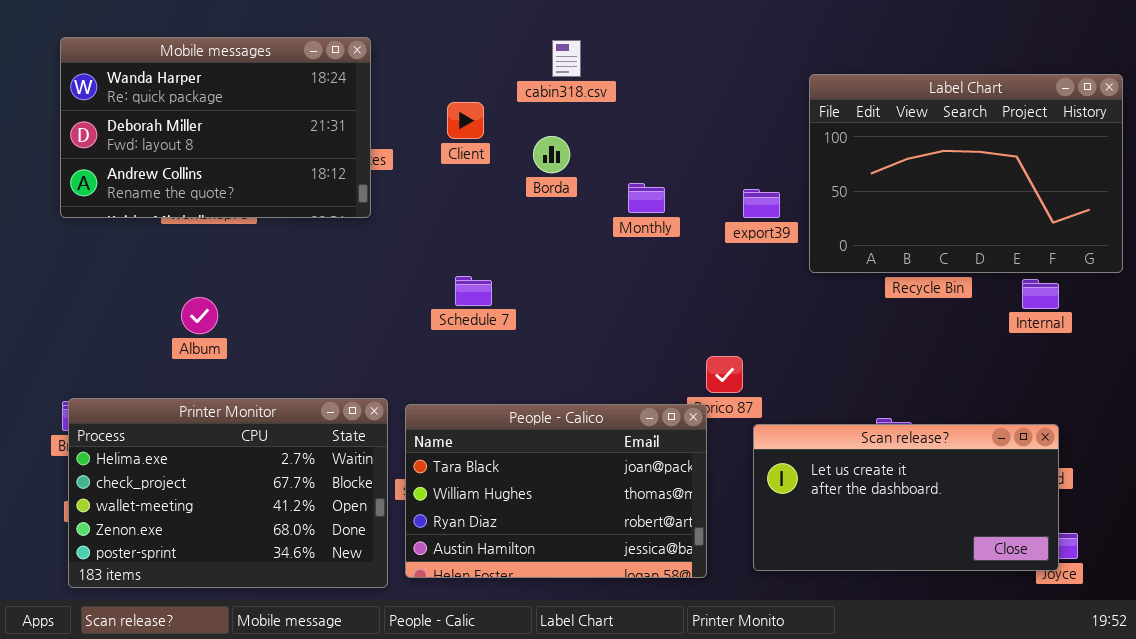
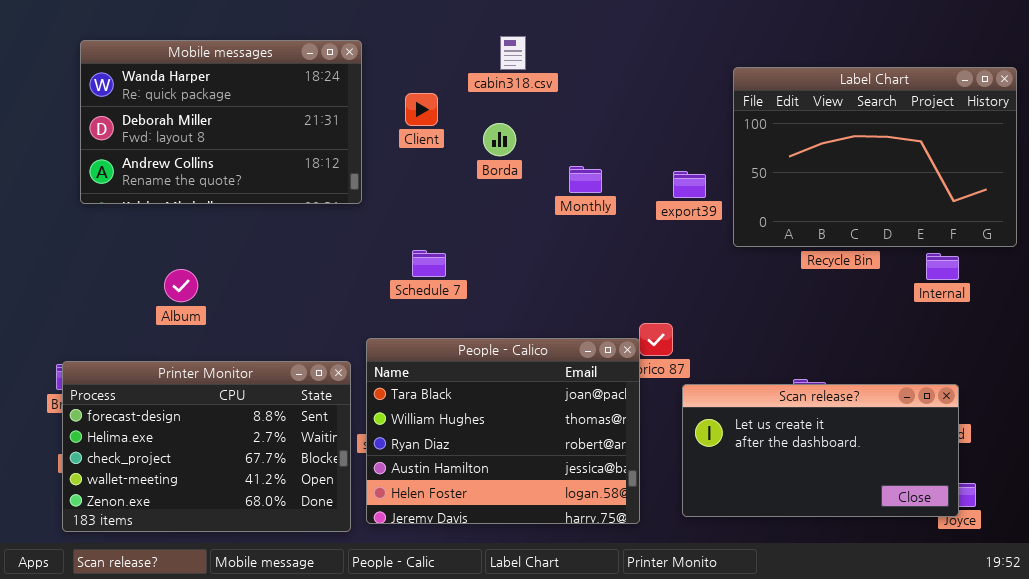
Mobile messages: [60,37,371,218] -> [80,40,362,204], moved
Printer Monitor: [68,398,388,588] -> [62,361,351,532], scrolled up 1 row
People - Calico: [405,404,707,578] -> [366,338,640,524], resized

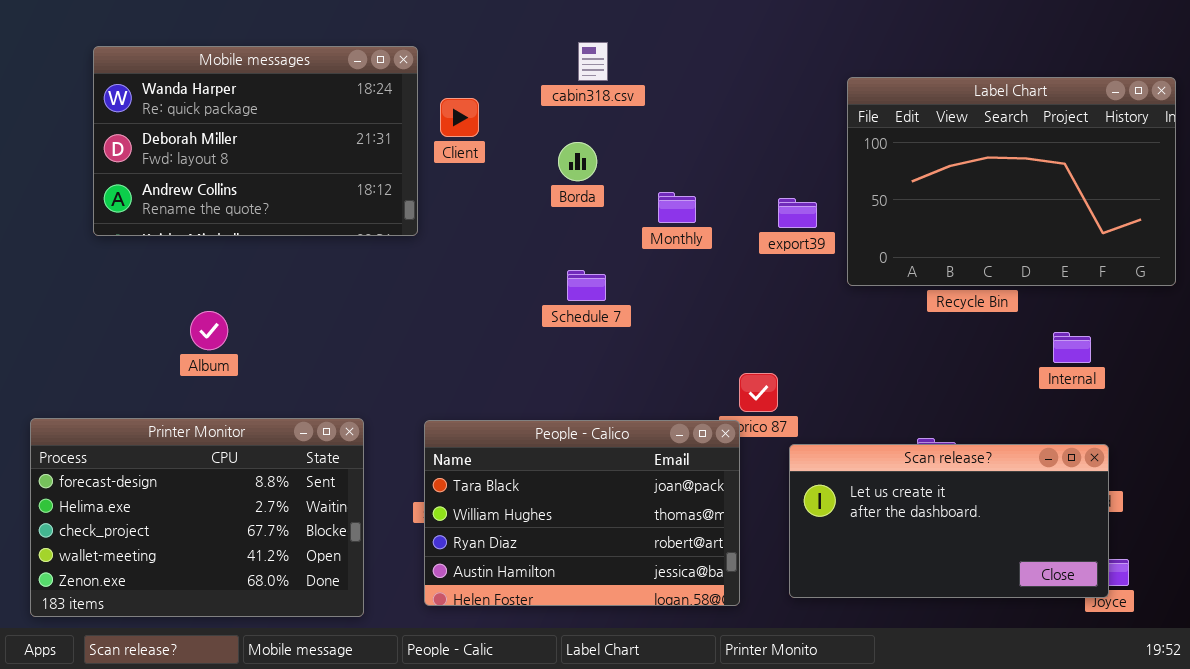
Client: [405,93,438,126] -> [440,98,479,137], moved
Schedule 7: [412,250,446,277] -> [567,270,606,301], moved
Internal: [926,253,959,280] -> [1053,332,1091,363], moved
People - Calico: [366,338,640,524] -> [424,420,740,606], resized
Printer Monitor: [62,361,351,532] -> [30,418,364,617], moved

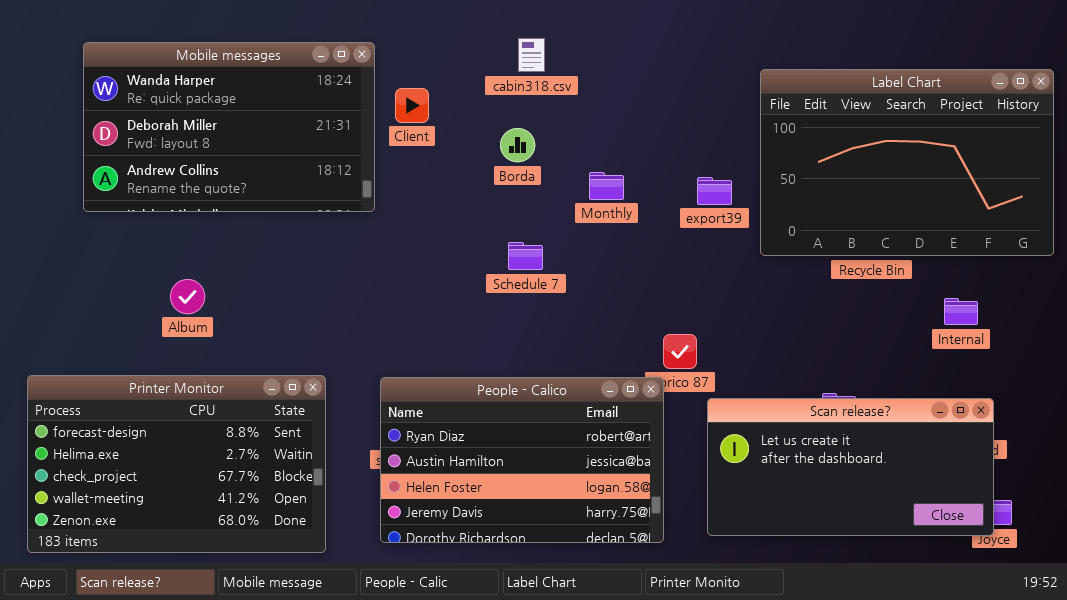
People - Calico: [424,420,740,606] -> [380,377,664,543], scrolled down 2 rows

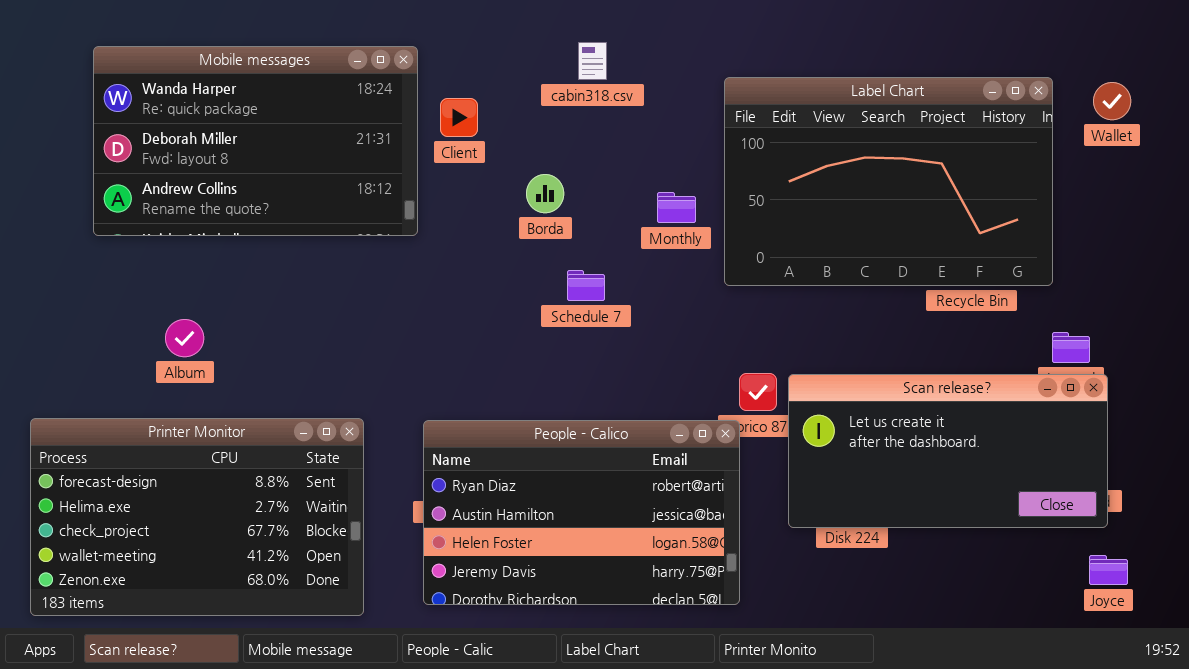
Label Chart: [760,69,1054,256] -> [724,77,1053,286], moved
Borda: [500,128,535,162] -> [526,174,564,213], moved
Album: [170,279,205,314] -> [165,319,204,357], moved
Scan release?: [707,398,994,536] -> [788,374,1108,528], moved

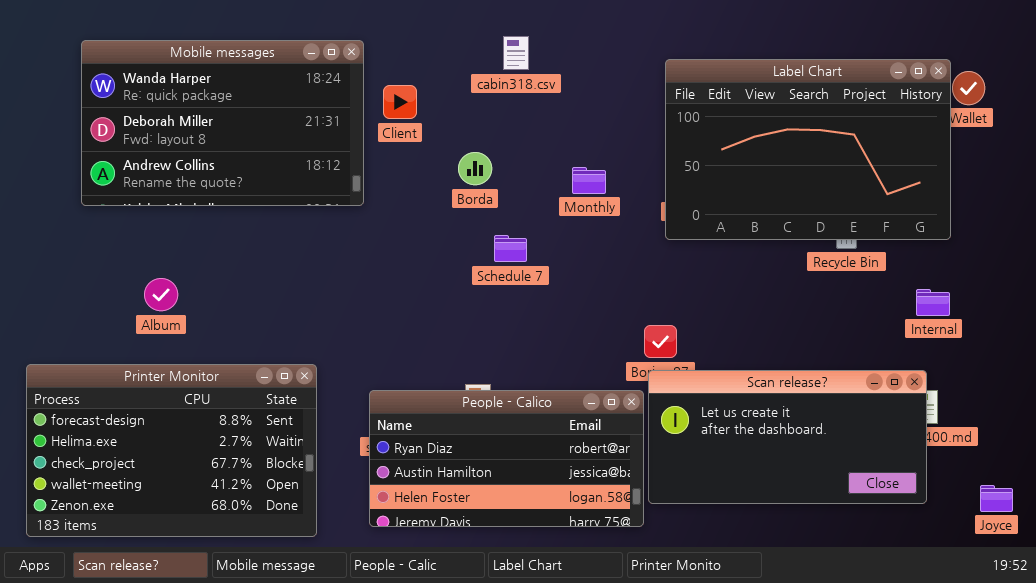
Label Chart: [724,77,1053,286] -> [665,59,951,240], moved
Scan release?: [788,374,1108,528] -> [648,370,927,504], moved
People - Calico: [423,420,740,605] -> [369,390,644,527], resized
Joyce: [1089,555,1128,585] -> [980,485,1013,512], moved

